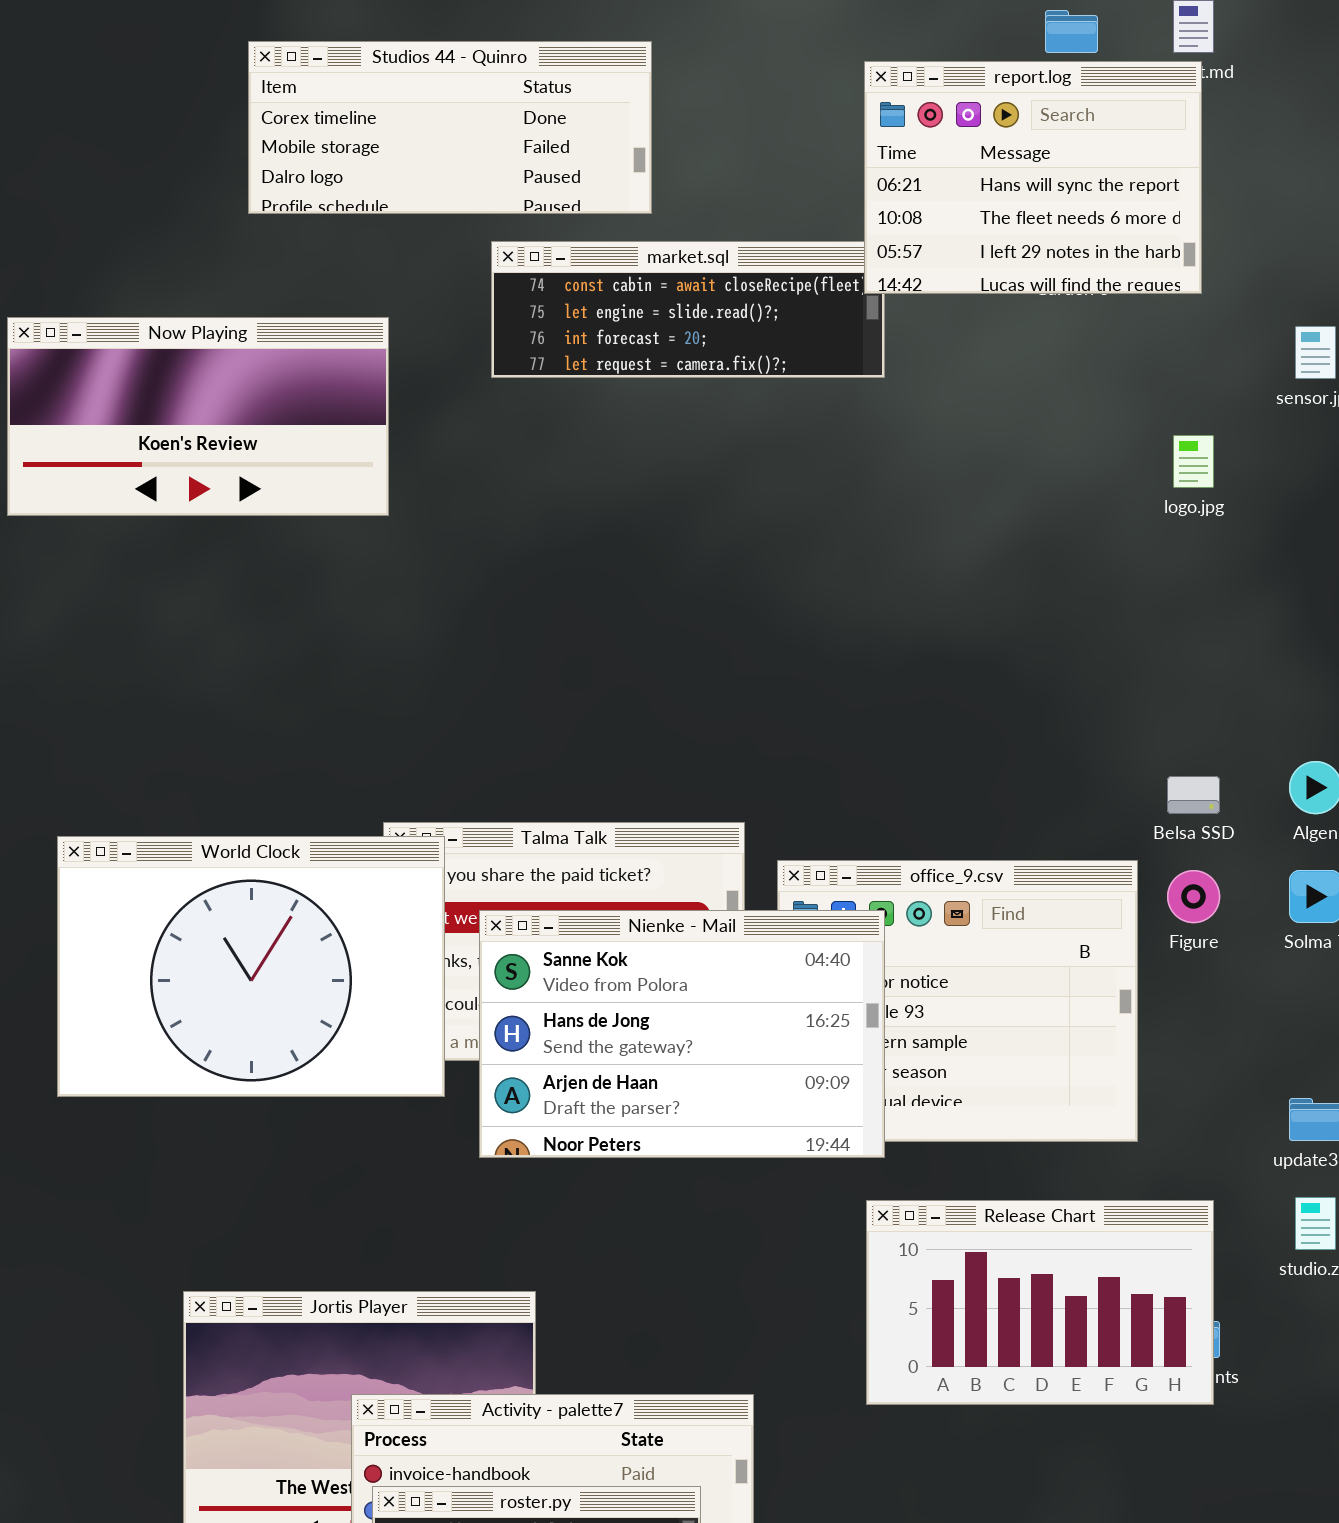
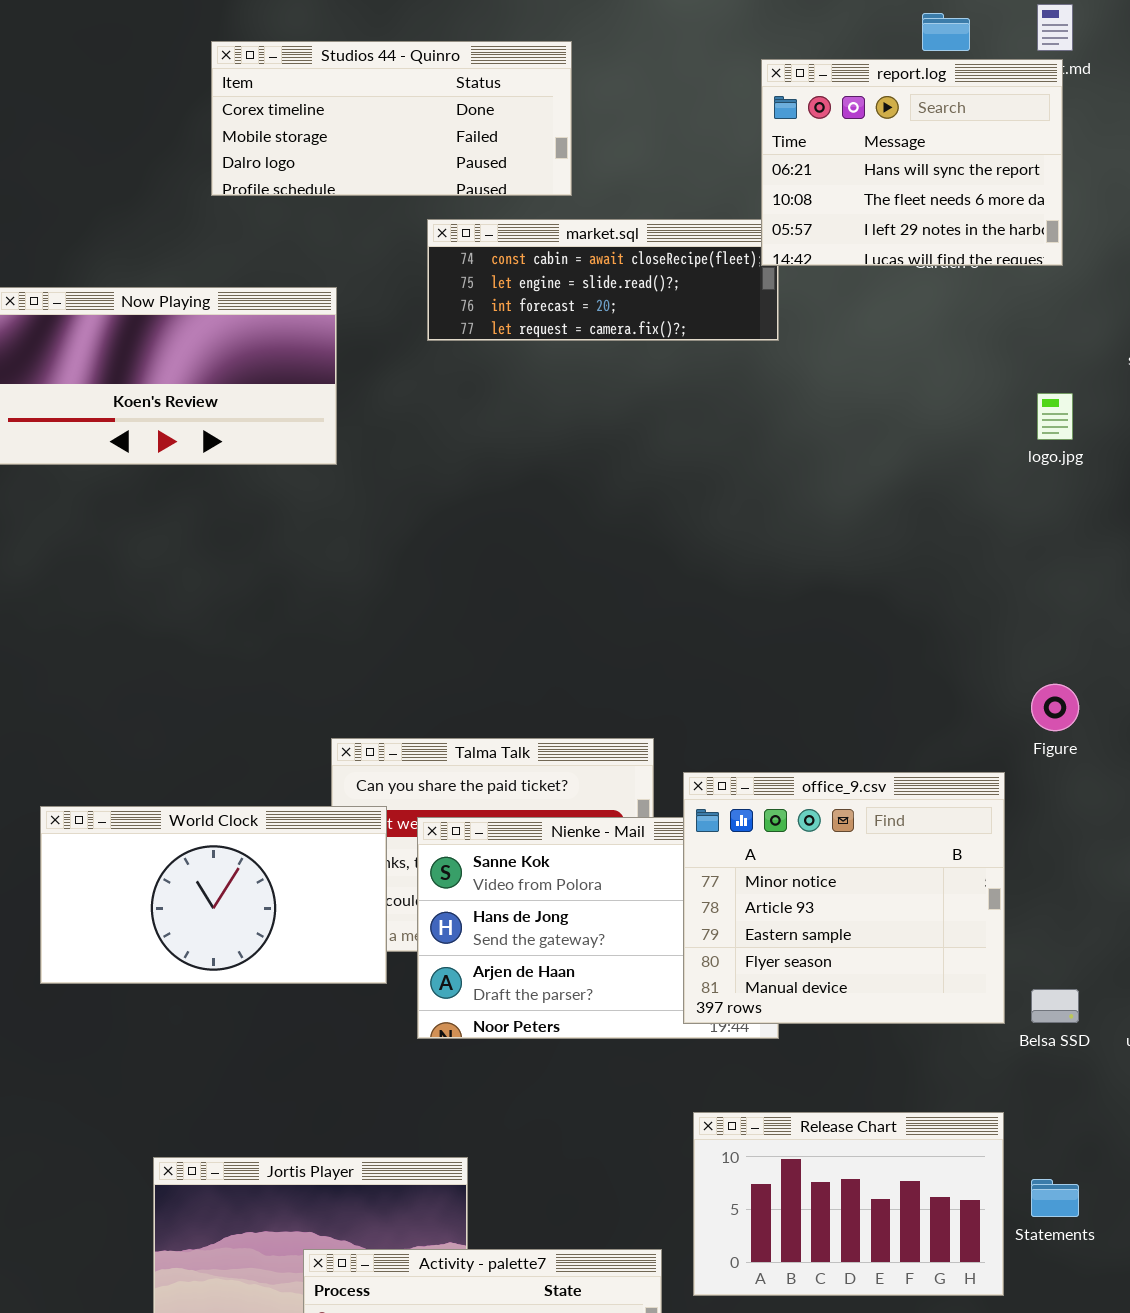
Belsa SSD: [1167,776,1220,814] -> [1031,989,1079,1023], moved
World Clock: [57,836,445,1097] -> [40,806,387,984], resized
office_9.csv: [777,860,1138,1142] -> [683,772,1005,1024], raised
Figure: [1167,870,1220,923] -> [1031,684,1079,731], moved
Release Chart: [866,1200,1214,1405] -> [693,1112,1004,1296], moved

